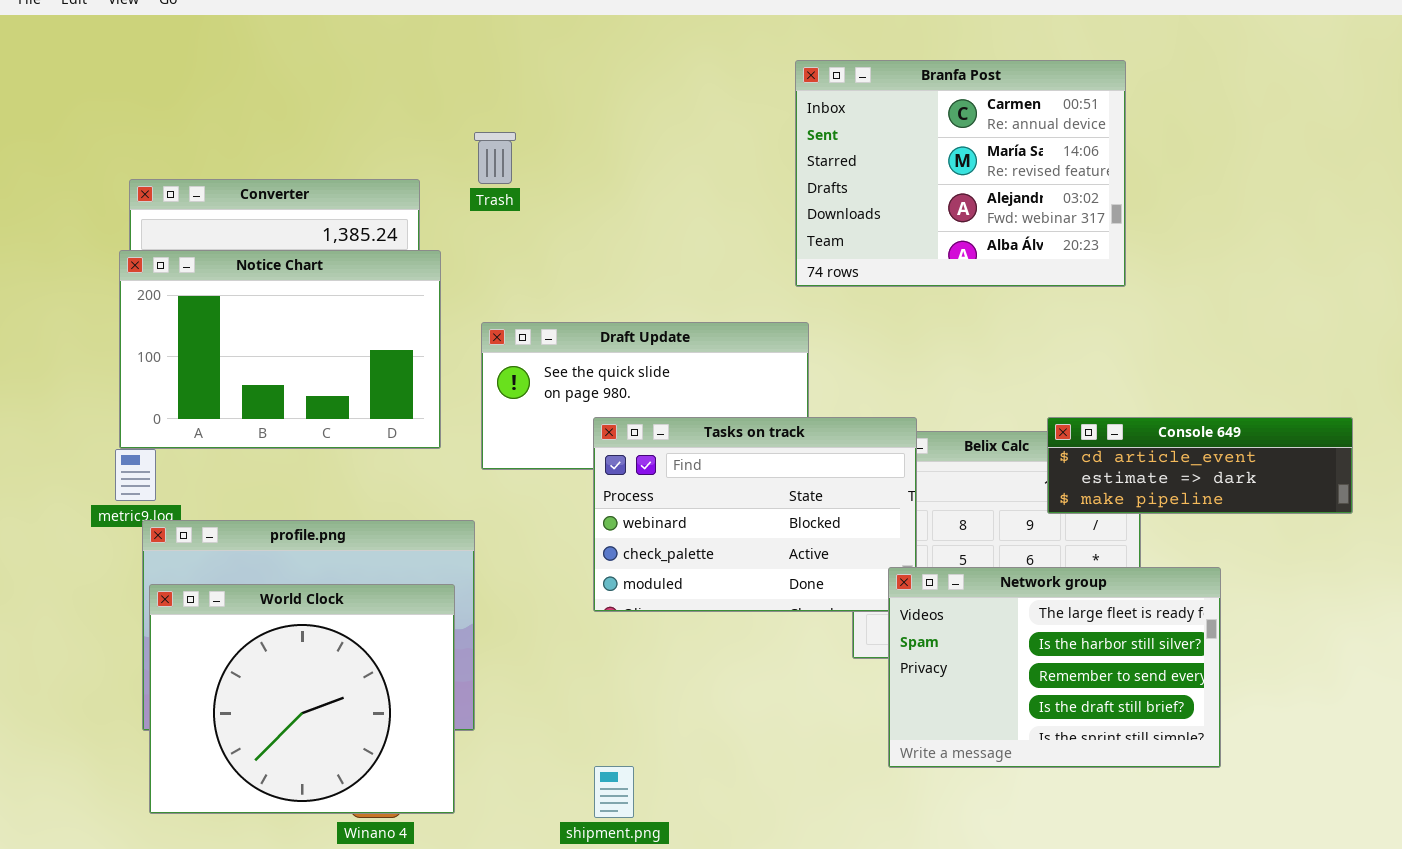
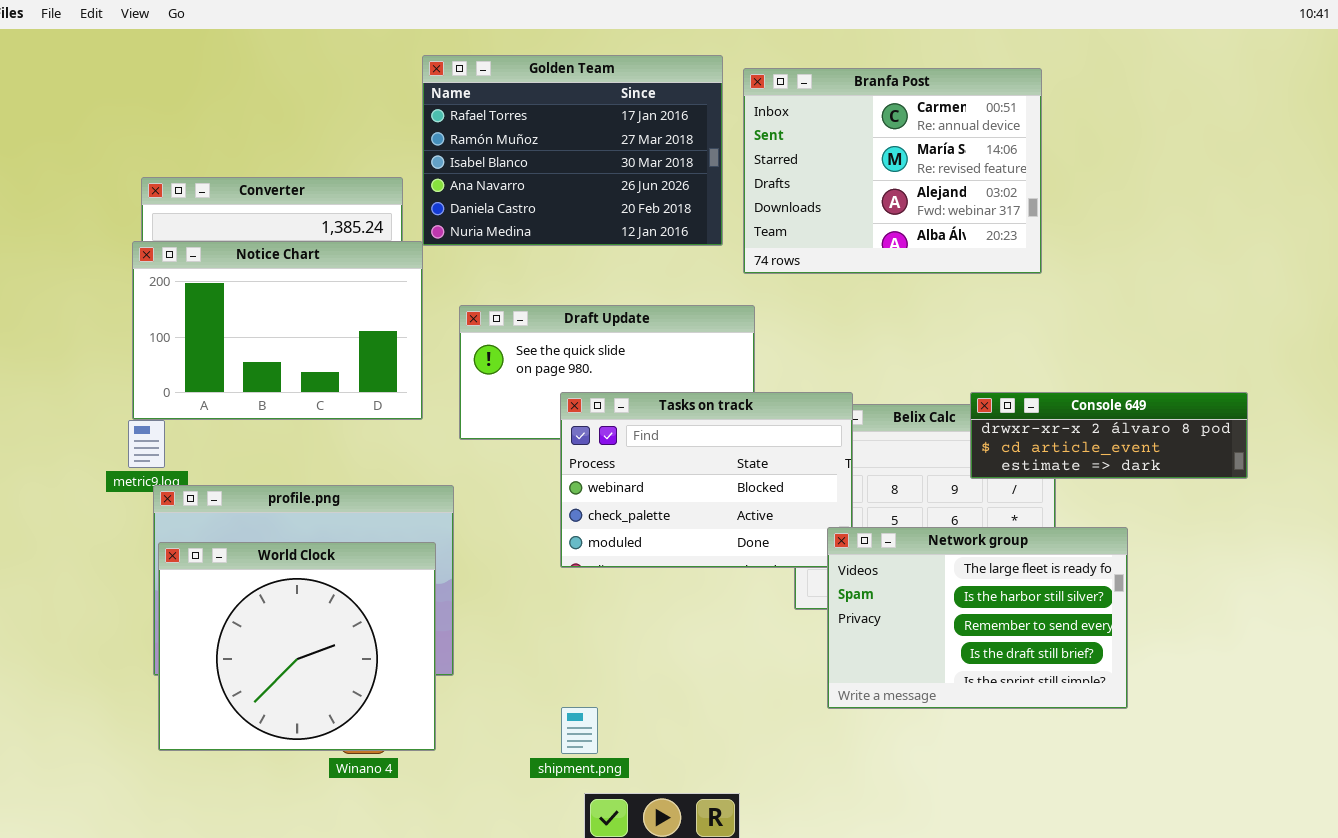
Golden Team: none -> [422,55,723,246], opened
Console 649: [1047,417,1353,514] -> [970,392,1248,479], scrolled up 1 row

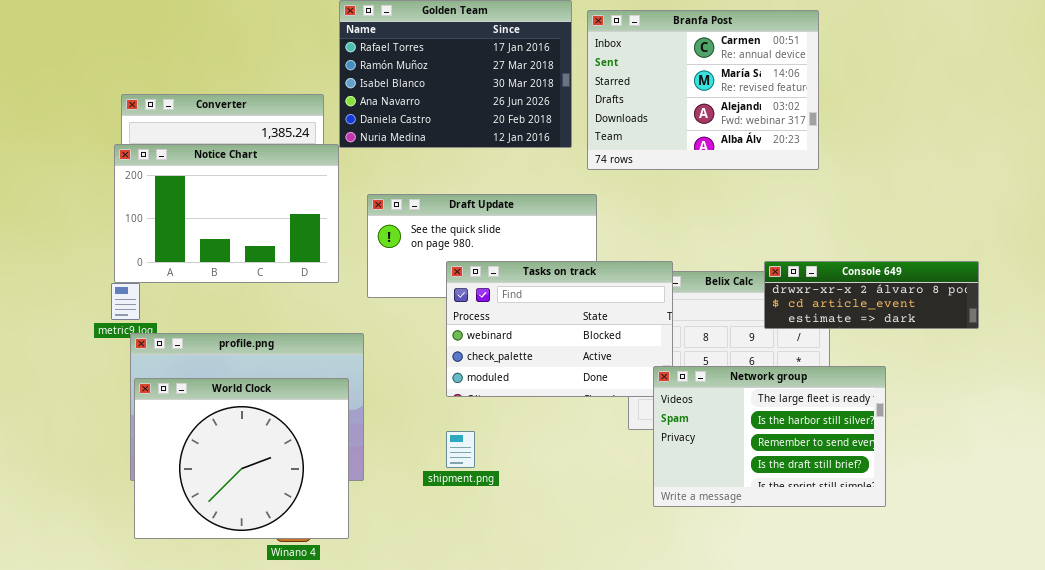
shipment.png: [561,707,598,754] -> [446,431,475,468], moved

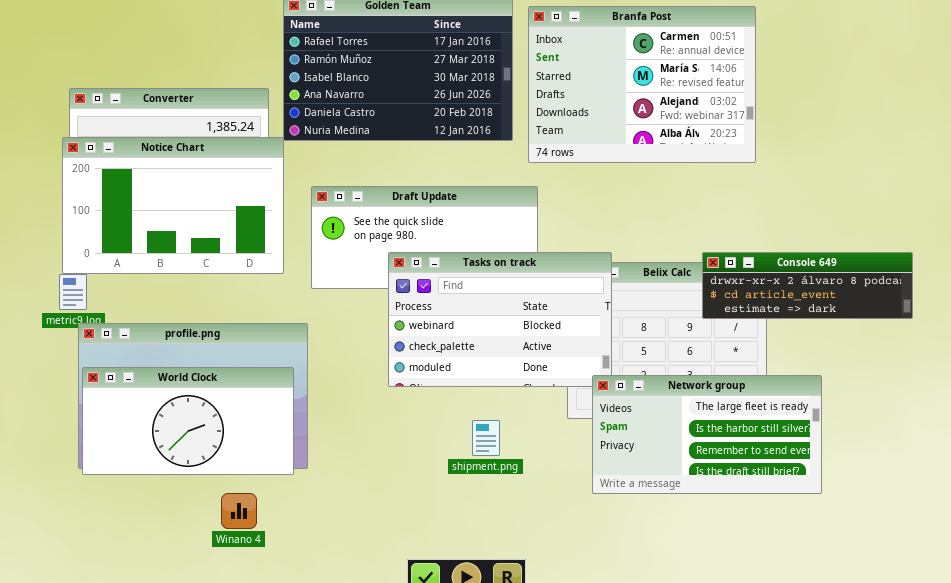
Network group: [653,366,886,507] -> [592,375,822,494], resized
World Clock: [134,378,349,539] -> [82,367,294,475], resized
shipment.png: [446,431,475,468] -> [472,420,500,456], moved

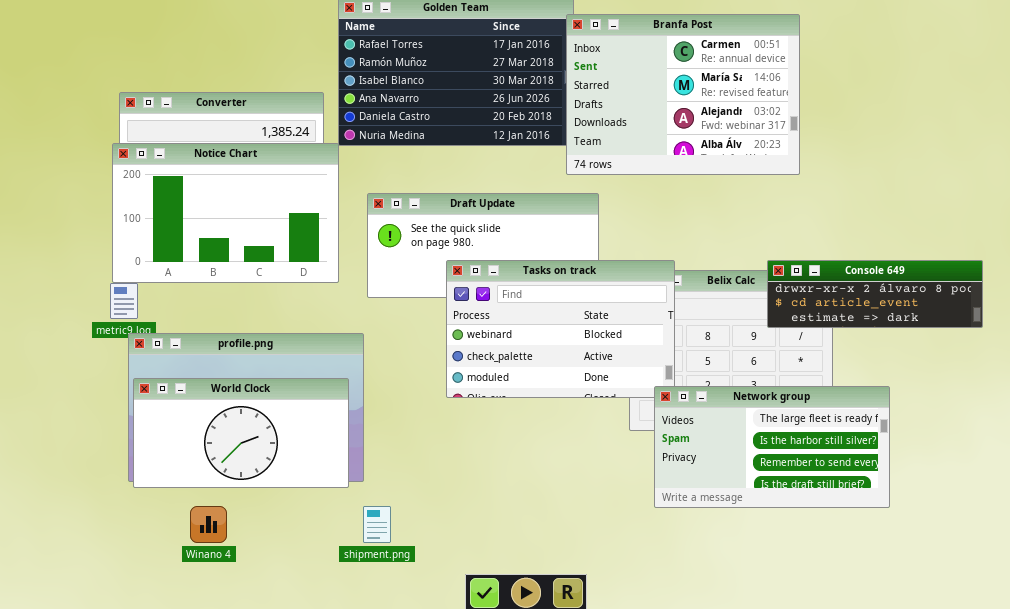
Branfa Post: [528,6,756,163] -> [566,14,800,175], moved
shipment.png: [472,420,500,456] -> [363,506,391,543], moved
Winano 4: [221,493,257,529] -> [190,506,227,543], moved

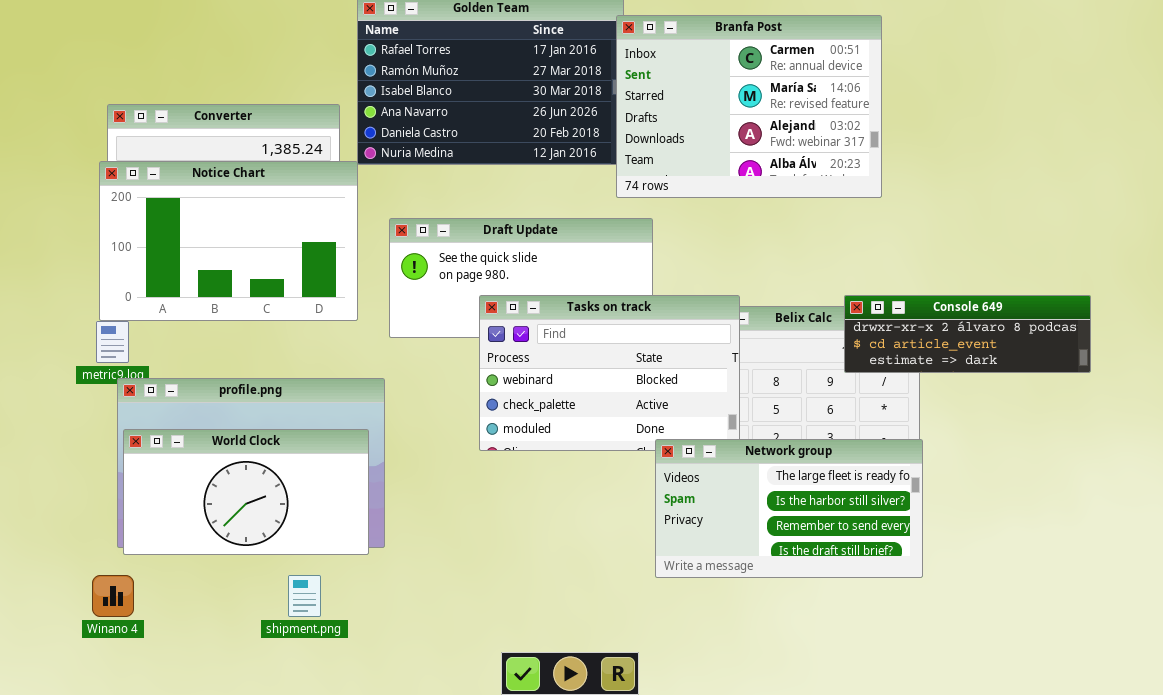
Network group: [654,386,890,508] -> [655,439,923,578], moved
Winano 4: [190,506,227,543] -> [92,575,134,617], moved
shipment.png: [363,506,391,543] -> [288,575,321,617], moved

